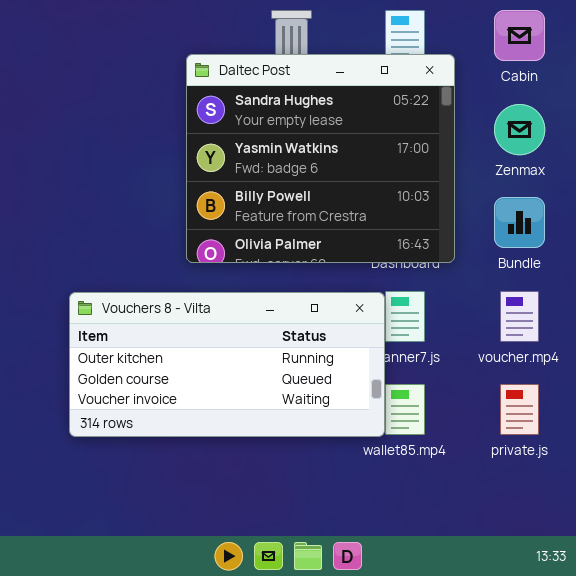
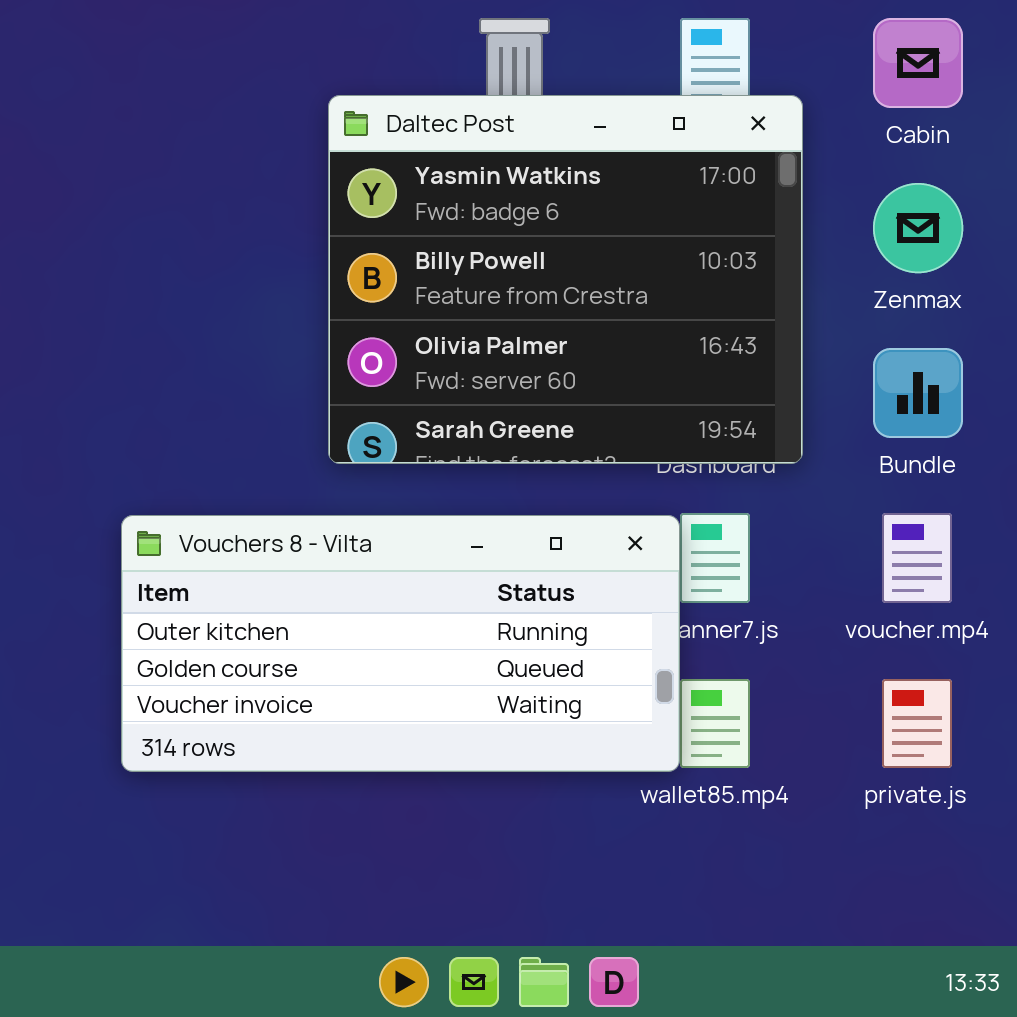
Daltec Post: [186,54,455,263] -> [328,95,803,464], scrolled down 1 row

